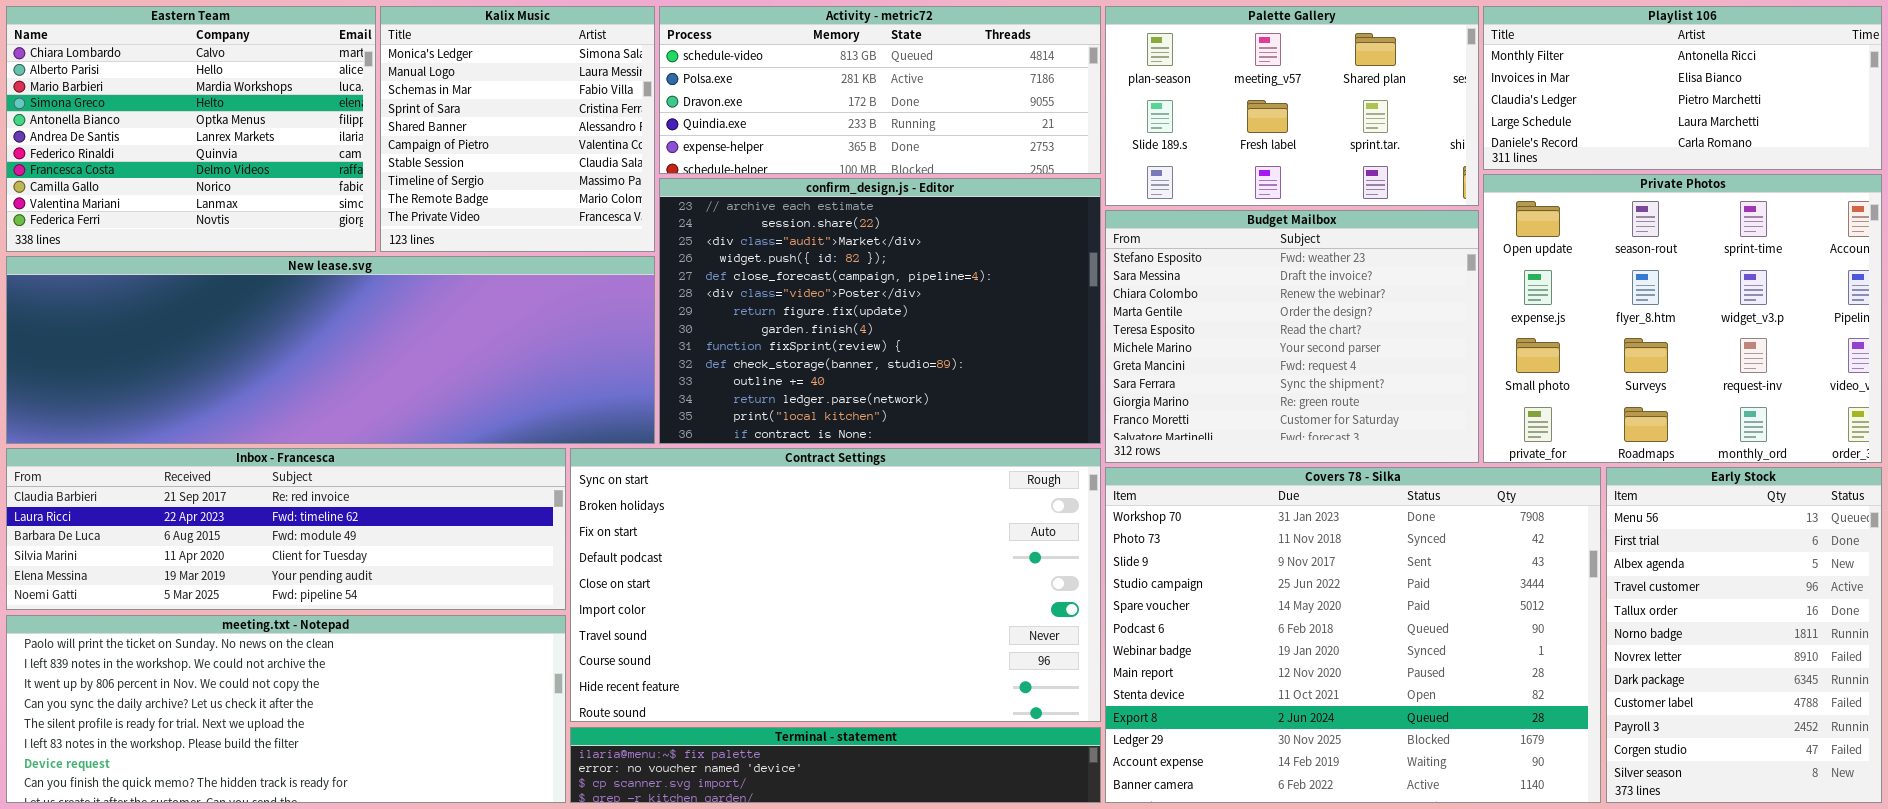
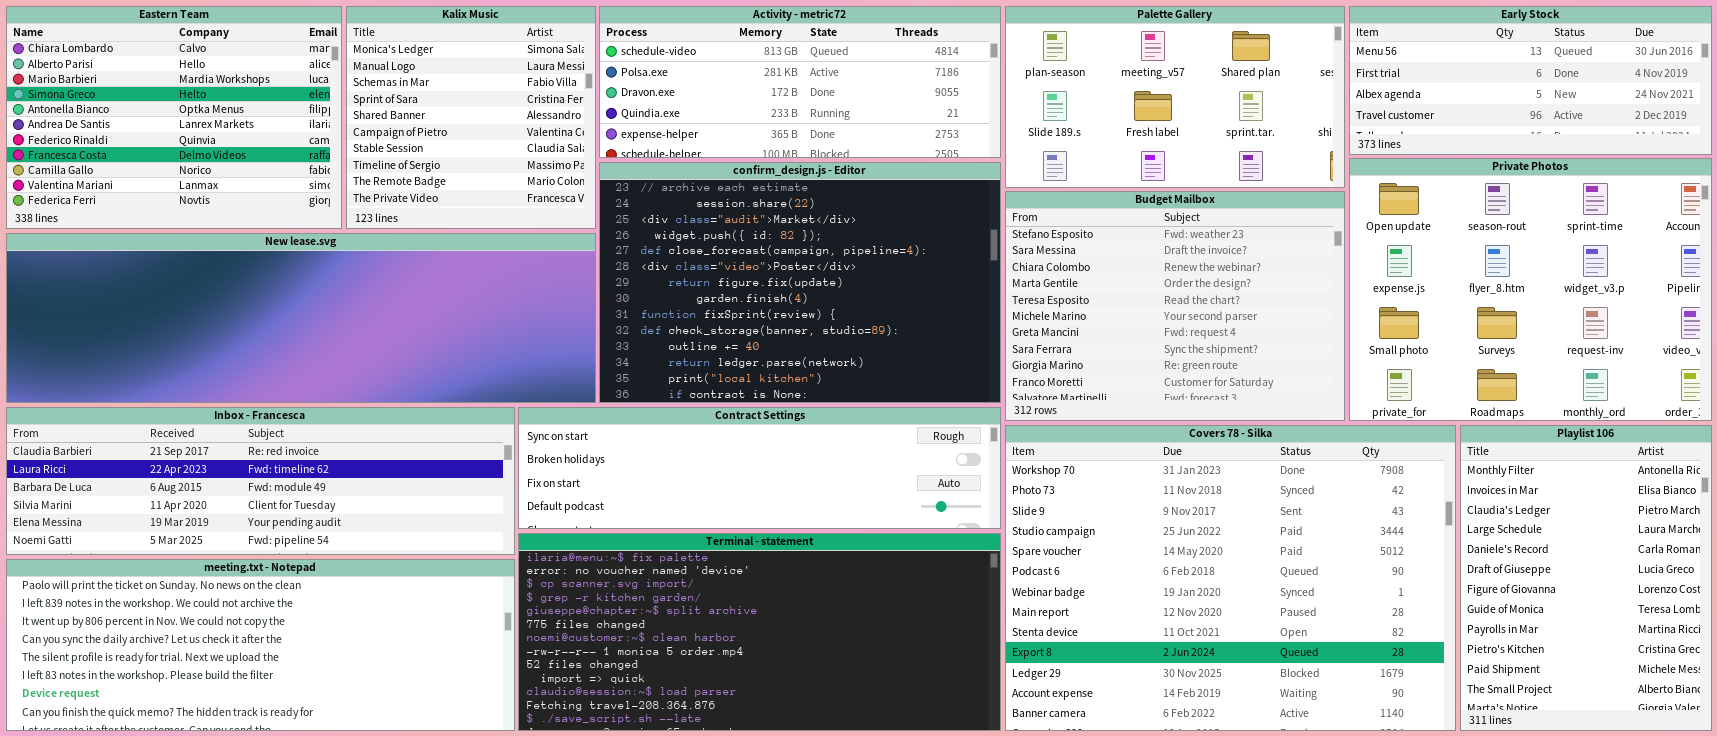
Playlist 106: [1483,6,1882,170] -> [1460,425,1712,731], moved, resized
Contract Settings: [570,448,1101,722] -> [518,407,1001,529], resized
Early Stock: [1606,467,1882,803] -> [1349,6,1712,155], moved, resized
Terminal - statement: [570,727,1101,803] -> [518,533,1001,731], resized

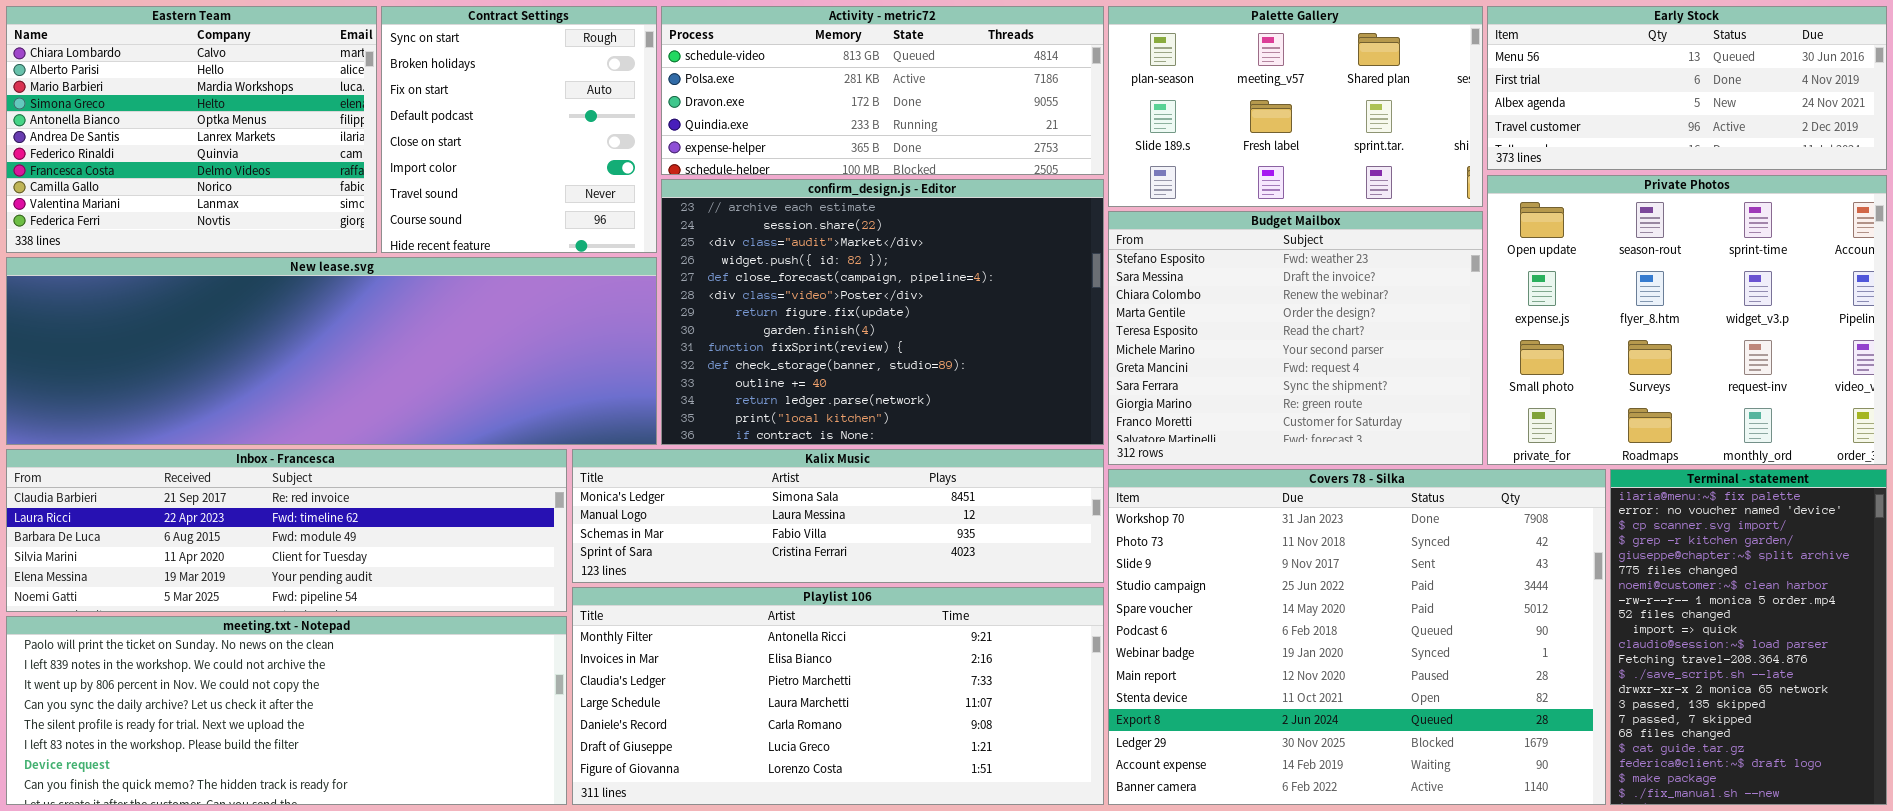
Kalix Music: [346,6,596,229] -> [572,449,1104,583], moved, resized
Contract Settings: [518,407,1001,529] -> [381,6,657,253], moved, resized
Playlist 106: [1460,425,1712,731] -> [572,587,1104,805], moved, resized
Terminal - statement: [518,533,1001,731] -> [1610,469,1887,805], moved, resized

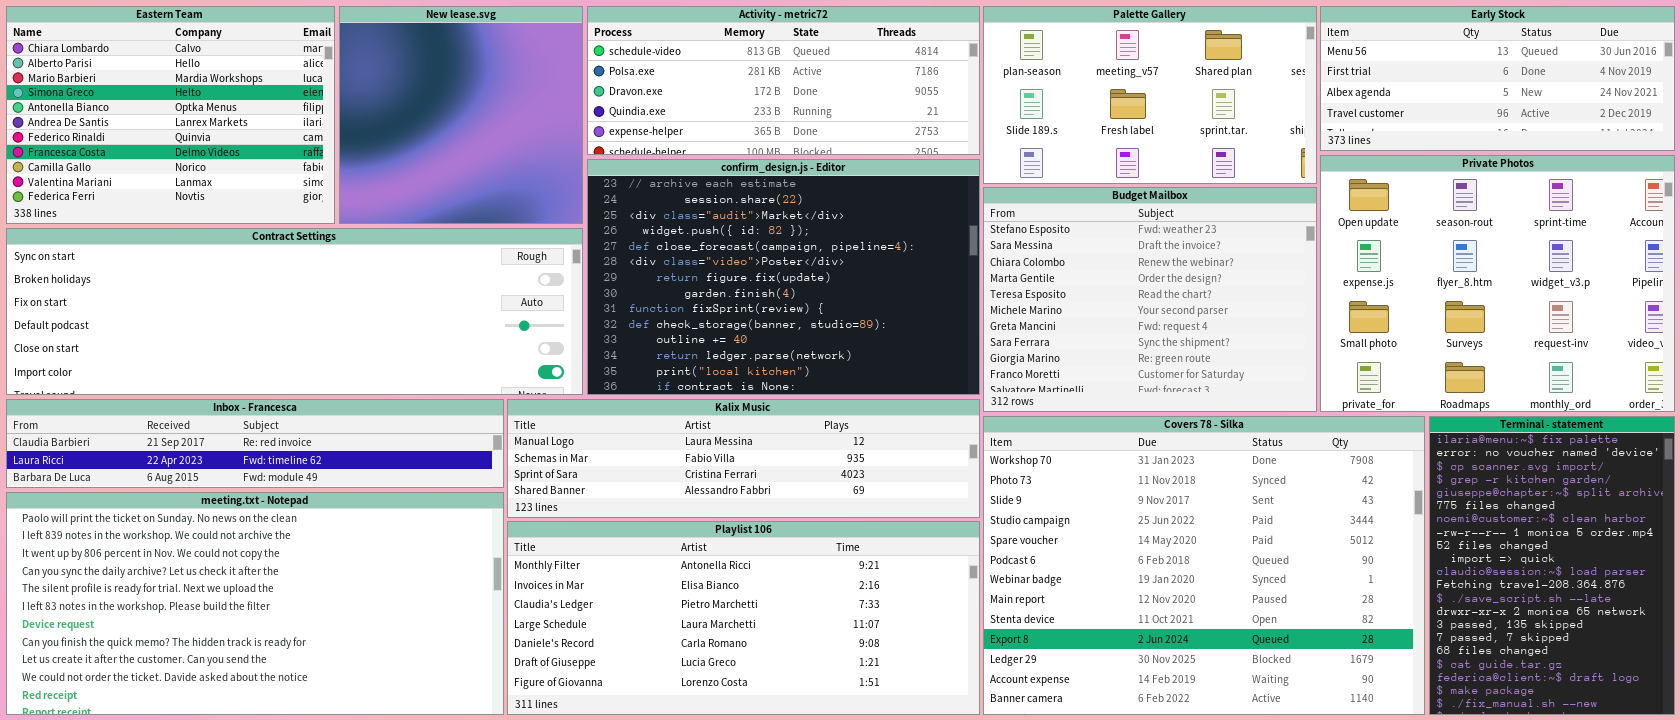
Contract Settings: [381,6,657,253] -> [6,228,583,395], moved, resized
New lease.svg: [6,257,657,445] -> [339,6,583,224], moved, resized
Inbox - Francesca: [6,449,567,612] -> [6,399,504,488], resized
Kalix Music: [572,449,1104,583] -> [507,399,980,518], scrolled down 1 row
meeting.txt - Notepad: [6,616,567,805] -> [6,492,504,715], resized

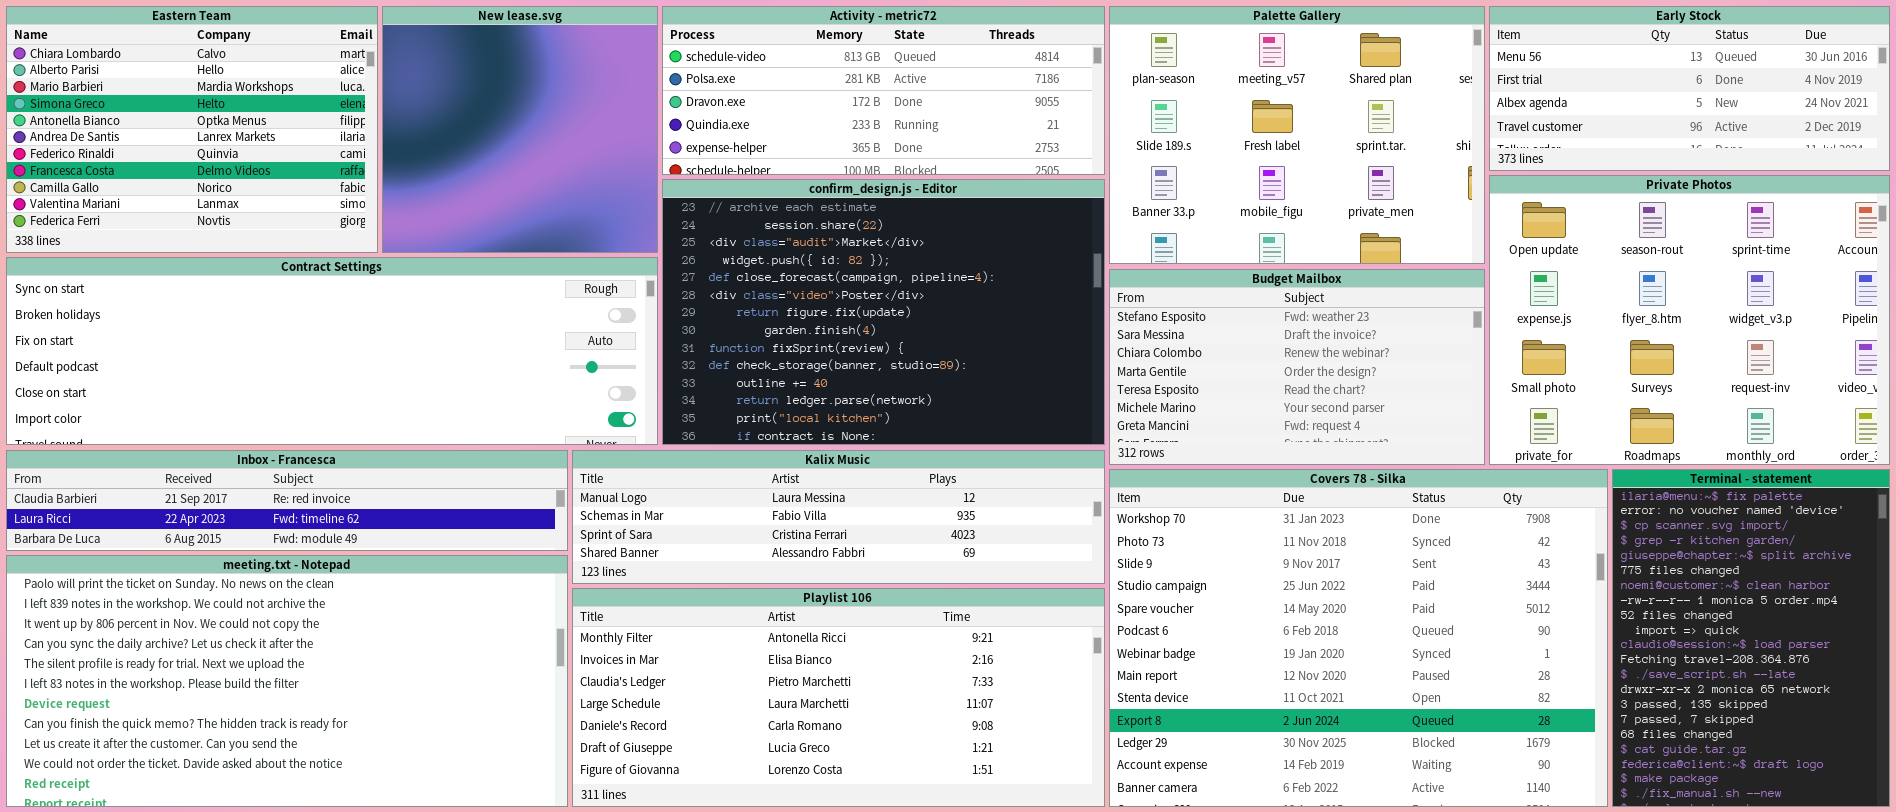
Palette Gallery: [983,6,1317,184] -> [1109,6,1485,264], resized
Budget Mailbox: [983,187,1317,412] -> [1109,269,1485,465], resized

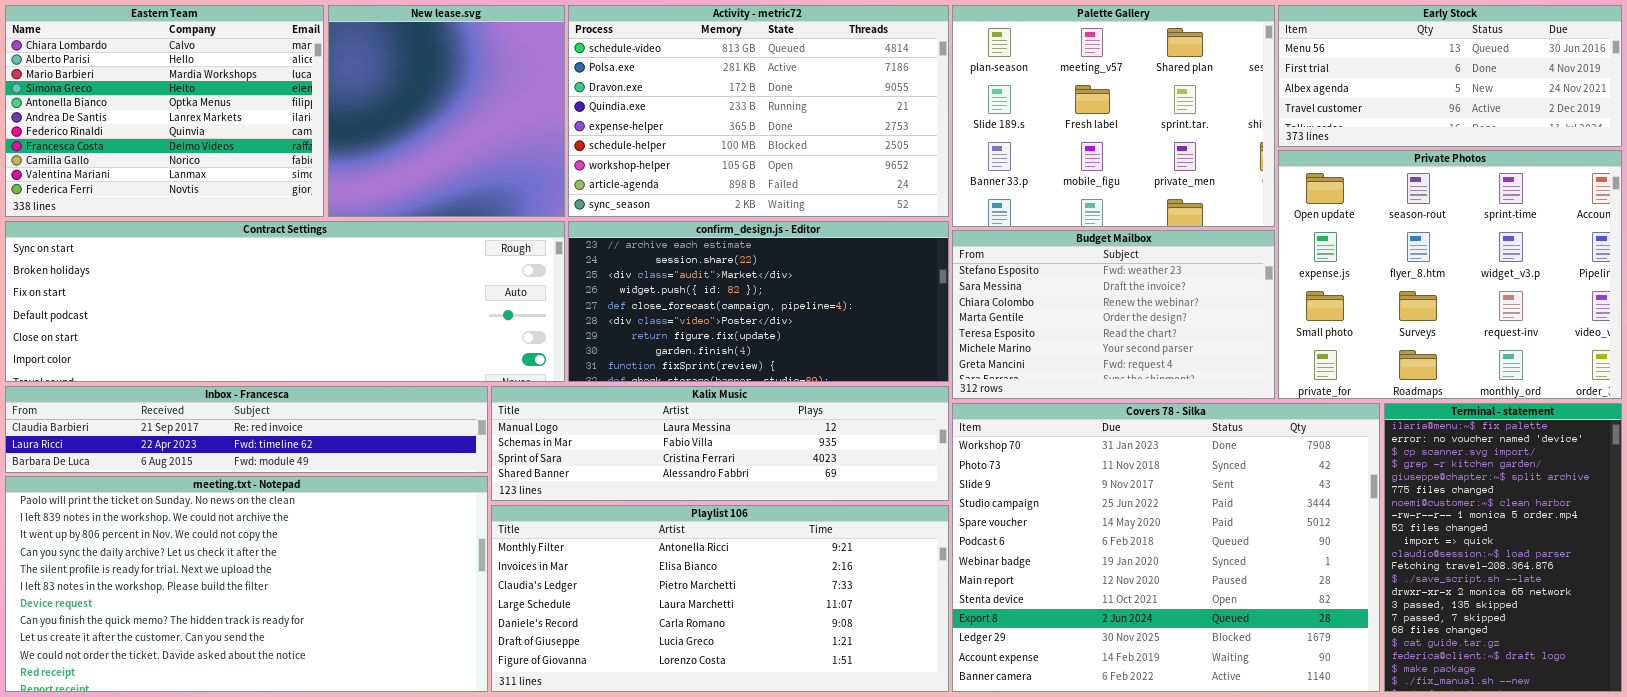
Activity - metric72: [662,6,1105,175] -> [568,5,949,217], resized
confirm_design.js - Editor: [662,179,1105,445] -> [568,221,949,382], resized

